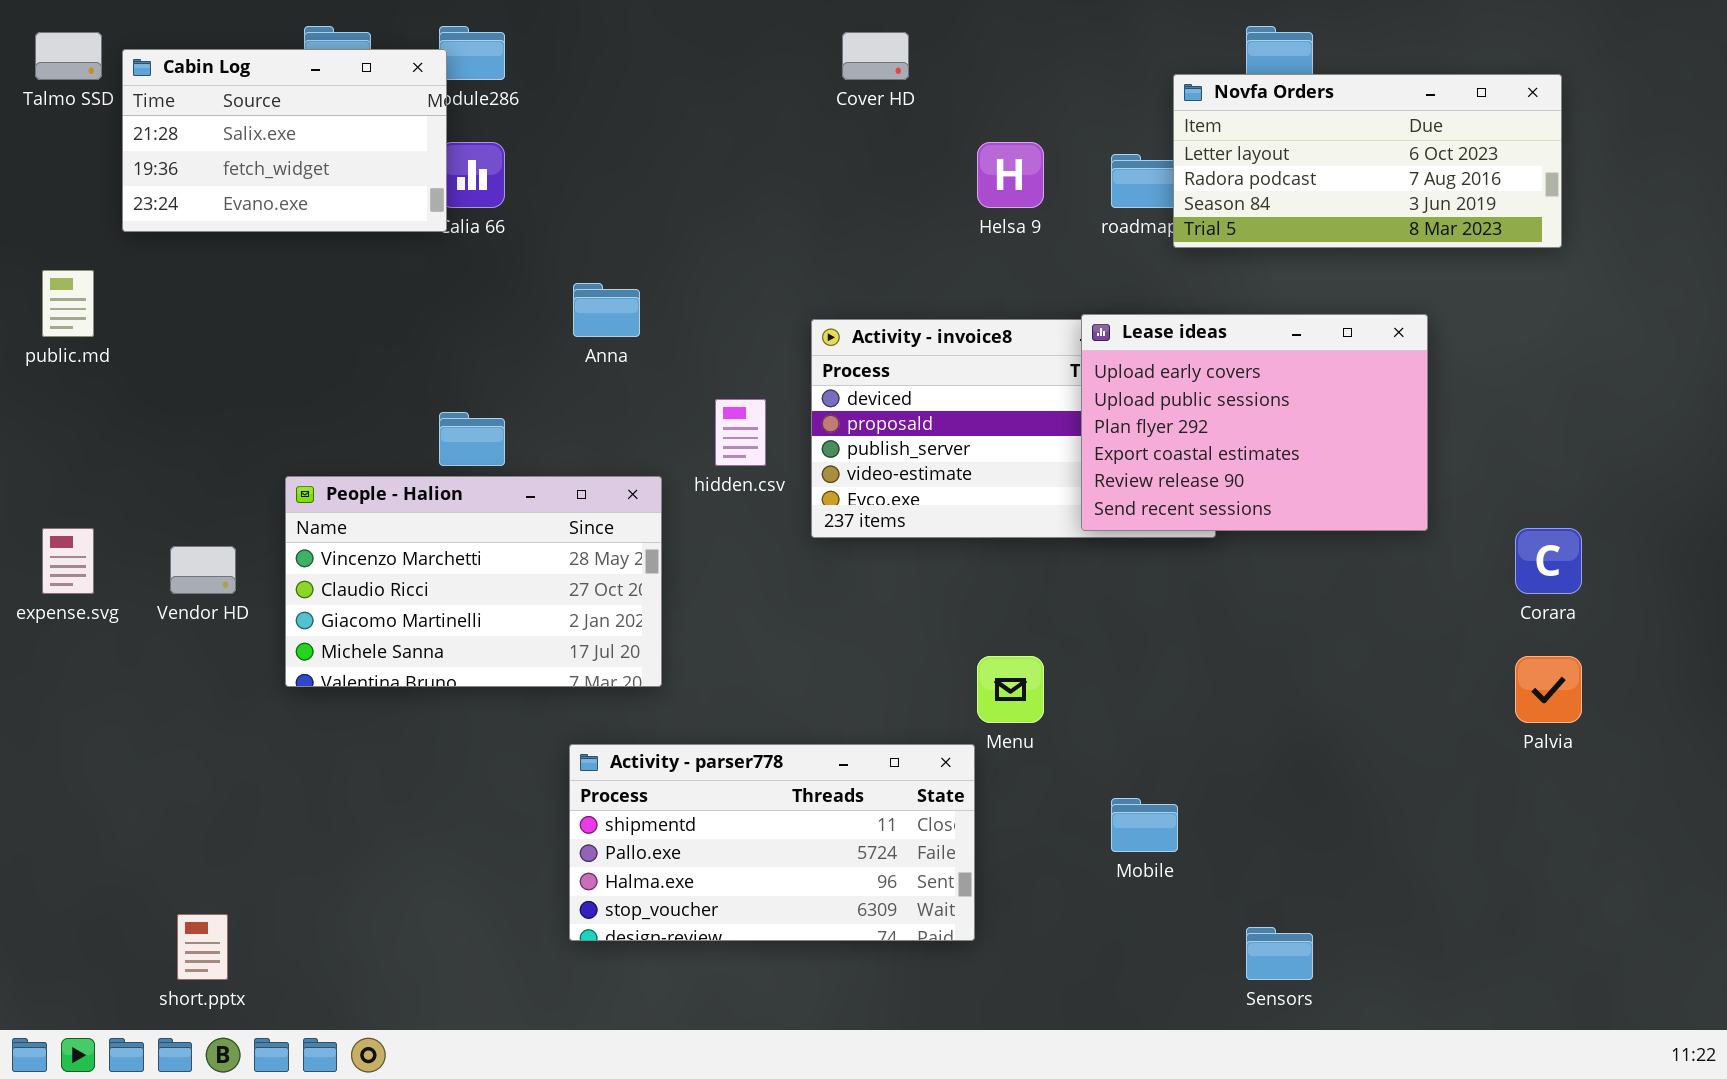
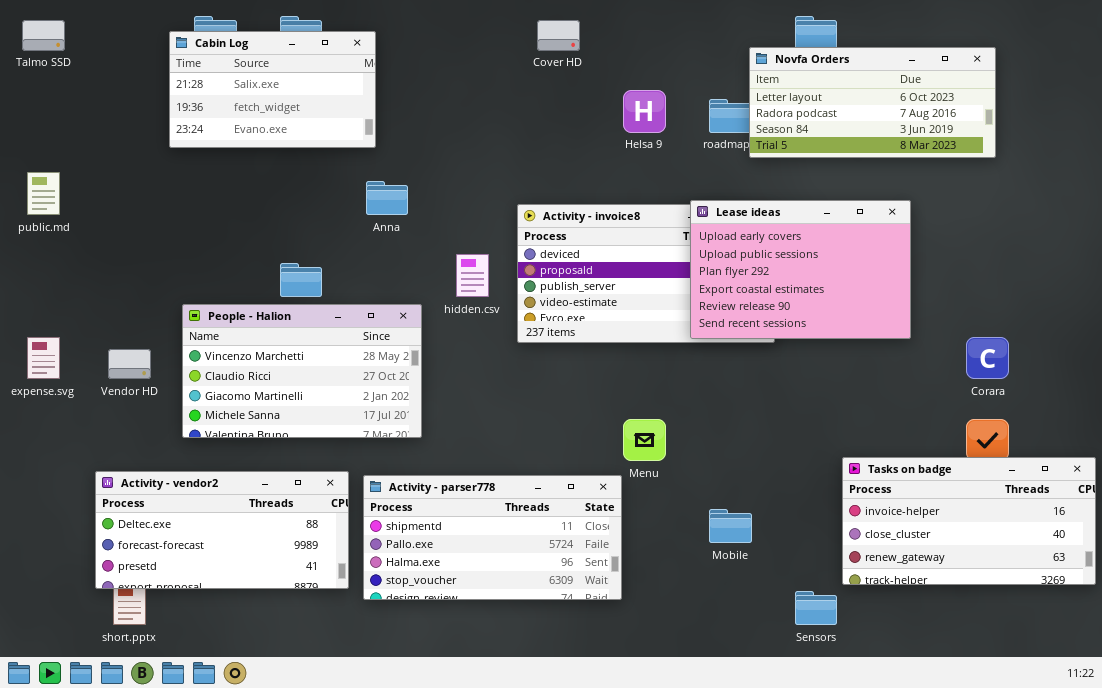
Cabin Log: [122,49,447,232] -> [169,31,376,148], moved
Tasks on badge: none -> [842,457,1096,585], opened
Activity - vendor2: none -> [95,471,349,589], opened

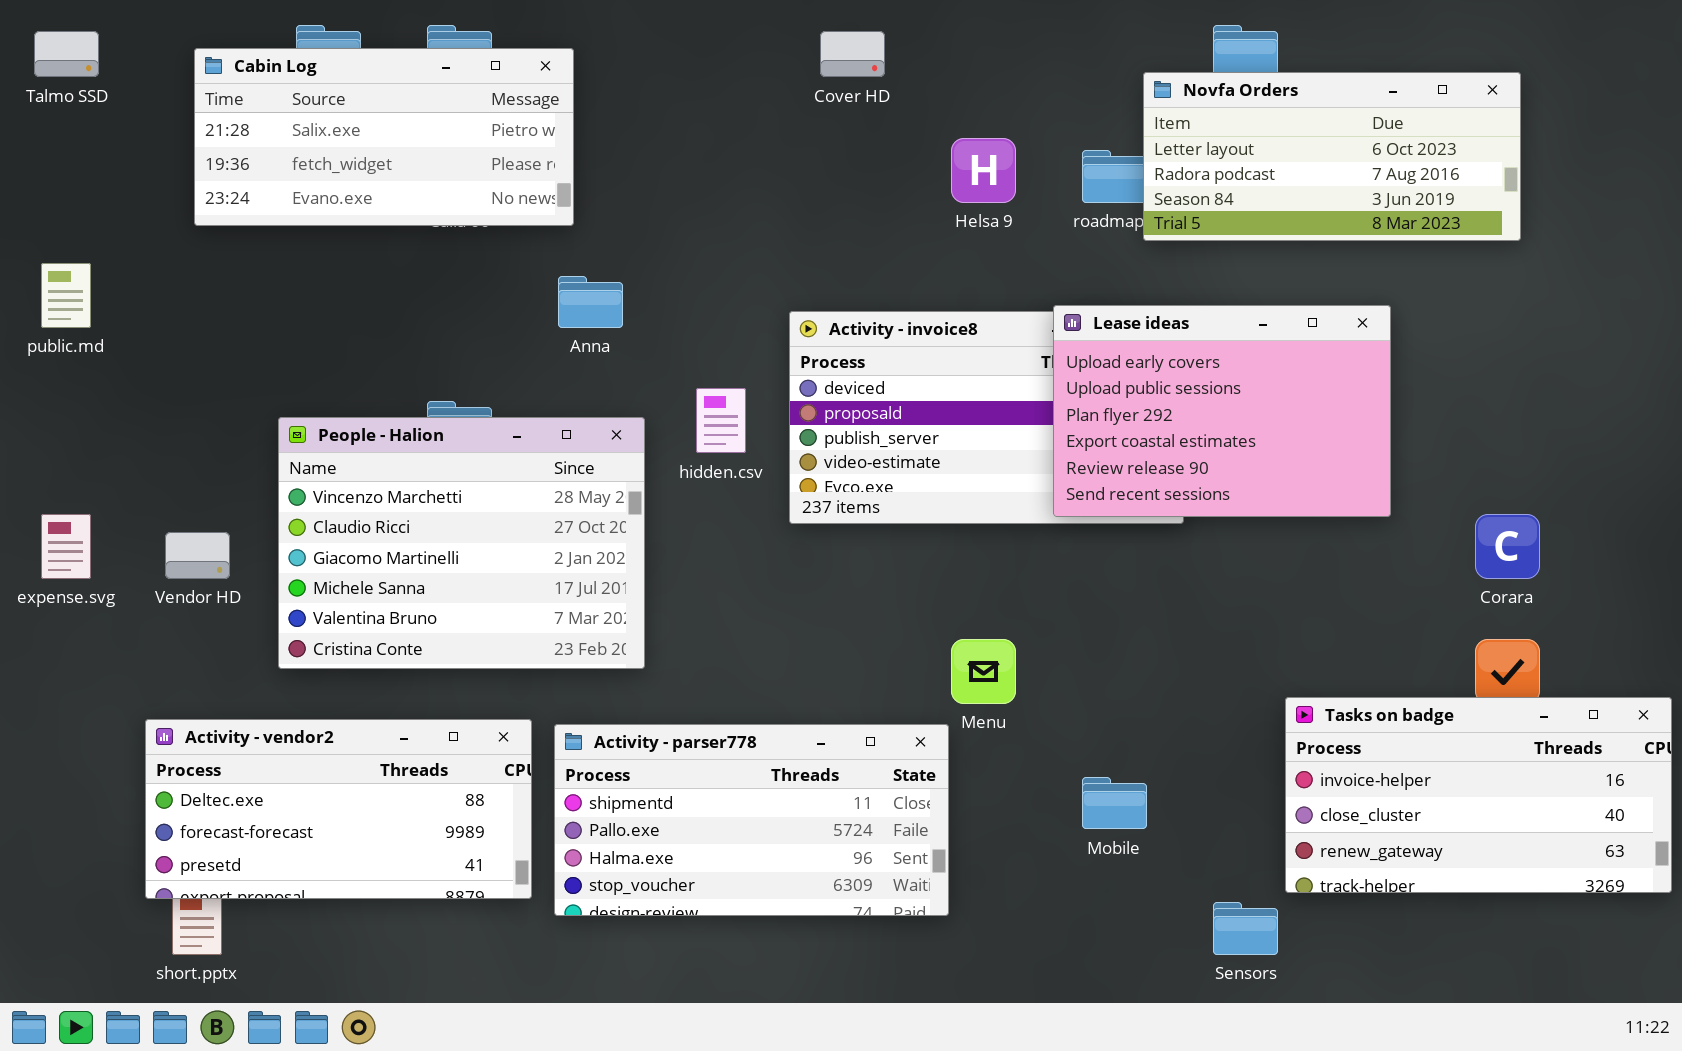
Cabin Log: [169,31,376,148] -> [194,48,574,226], resized
People - Halion: [182,304,422,438] -> [278,417,645,669], resized

